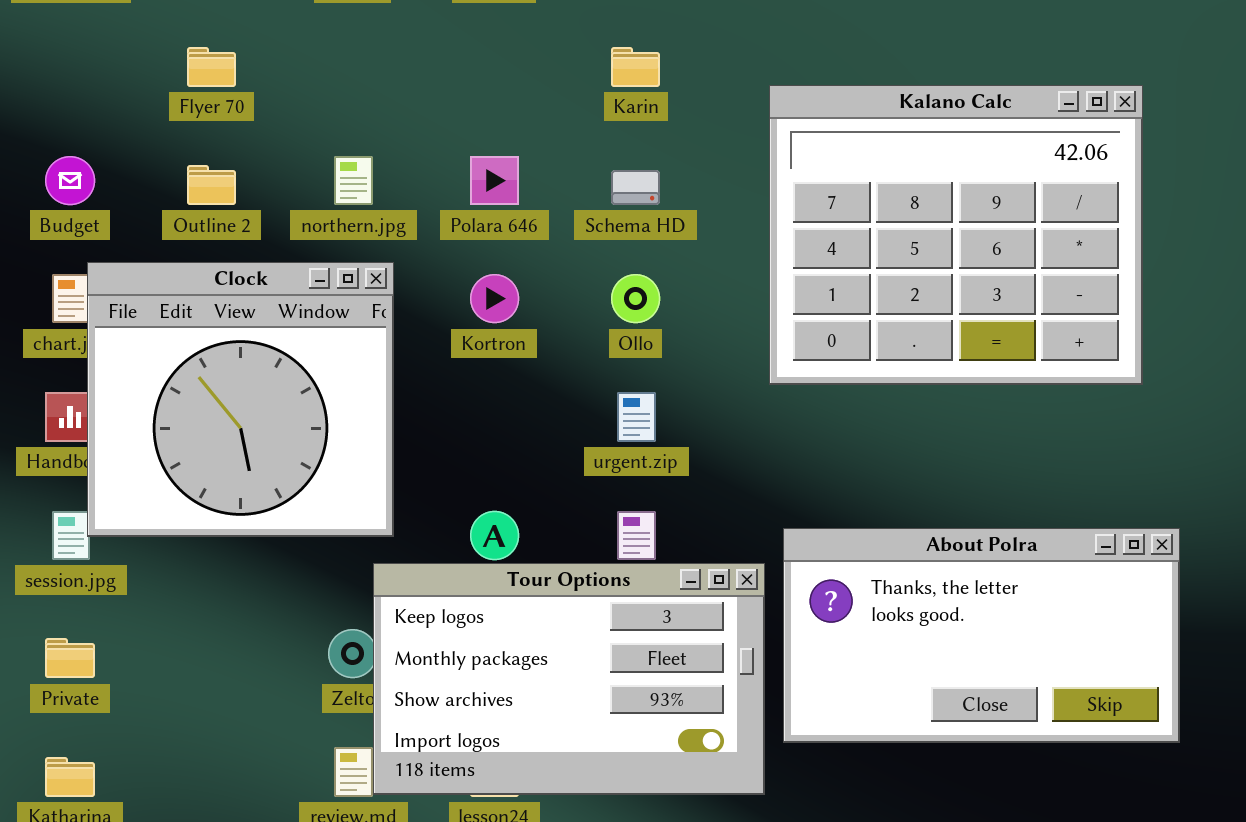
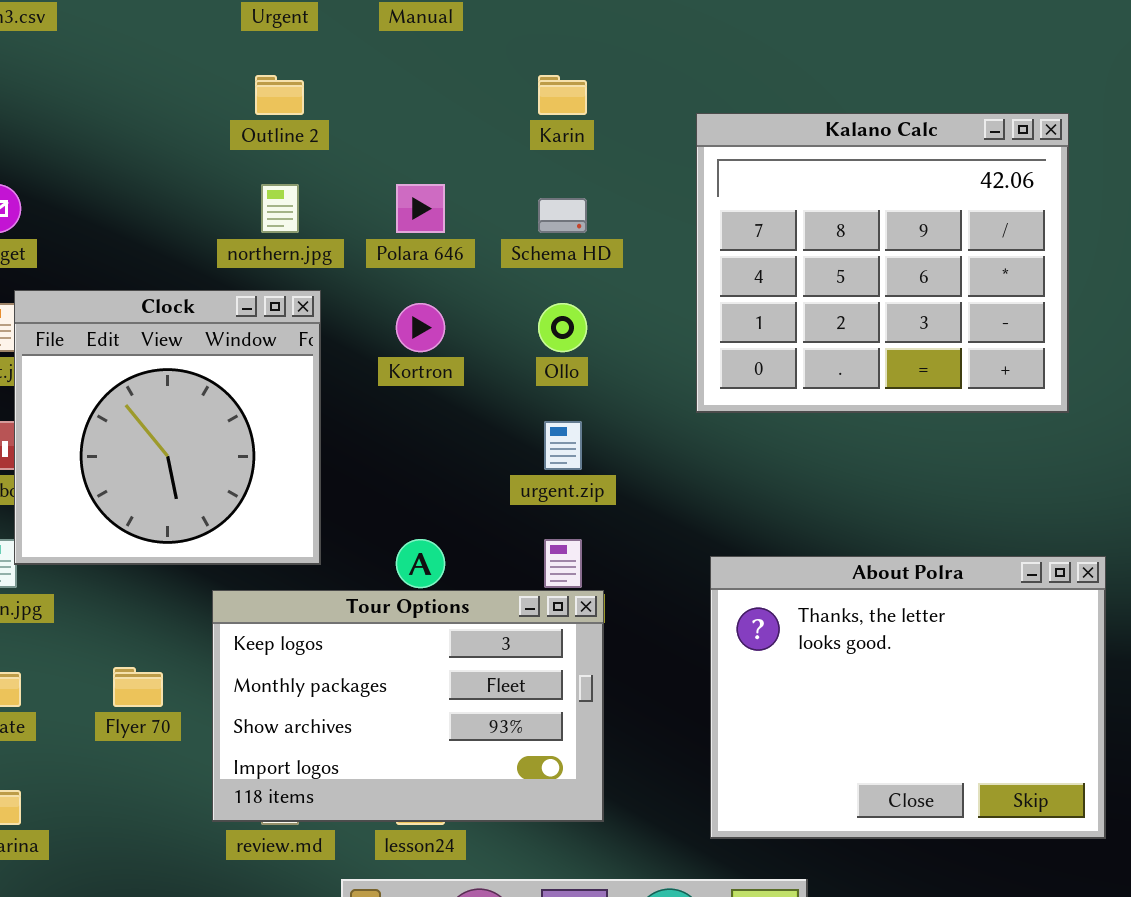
Flyer 70: [187,47,236,87] -> [113,667,163,707], moved
Outline 2: [187,165,236,205] -> [255,75,304,115], moved
About Polra: [783,528,1180,743] -> [710,556,1106,839], resized
Tour Options: [373,563,765,795] -> [212,590,604,822], moved

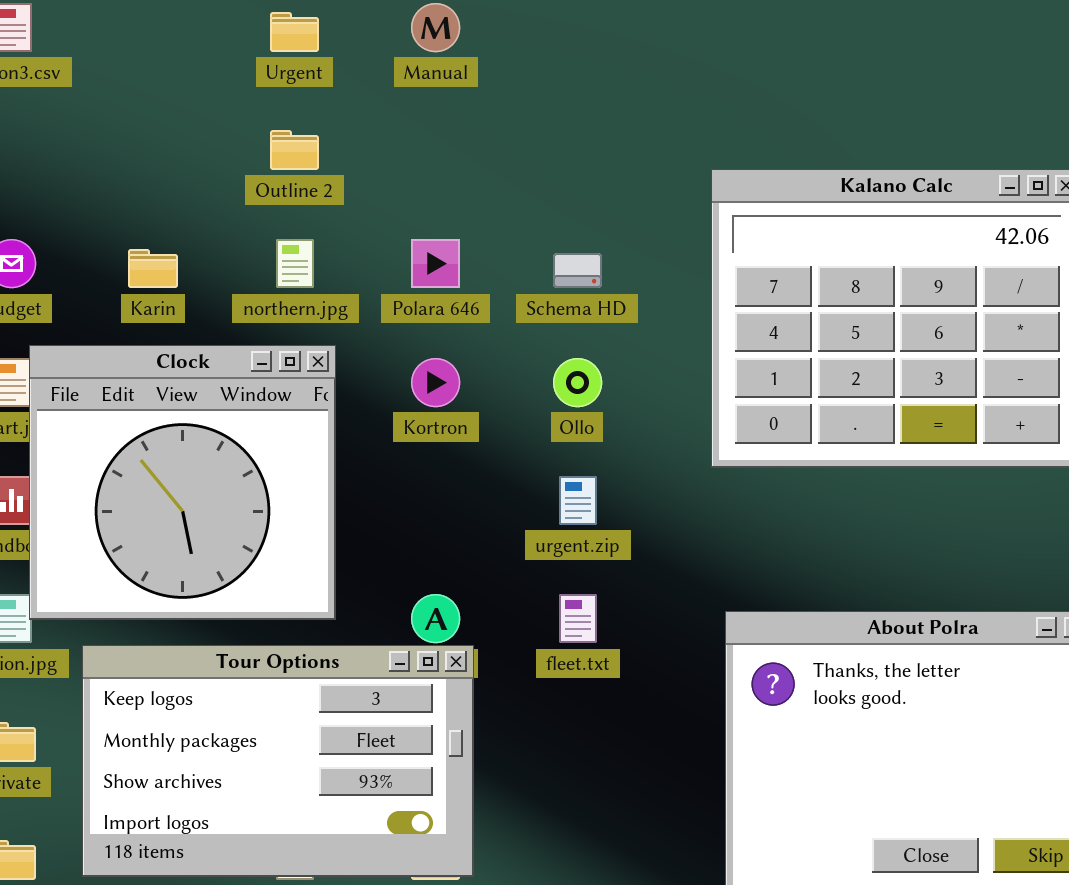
Karin: [538,75,587,115] -> [128,249,178,288], moved
Tour Options: [212,590,604,822] -> [82,645,474,877], moved

